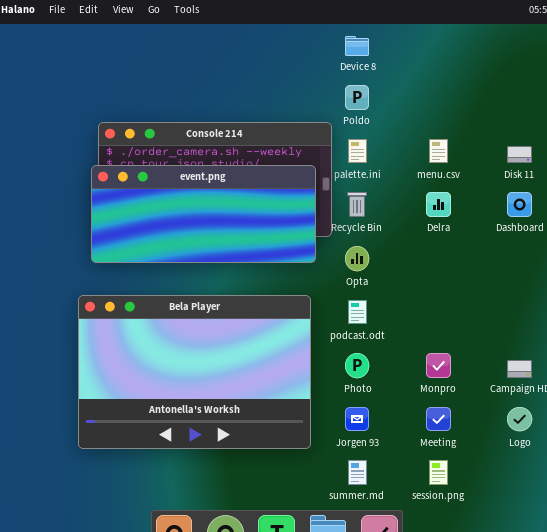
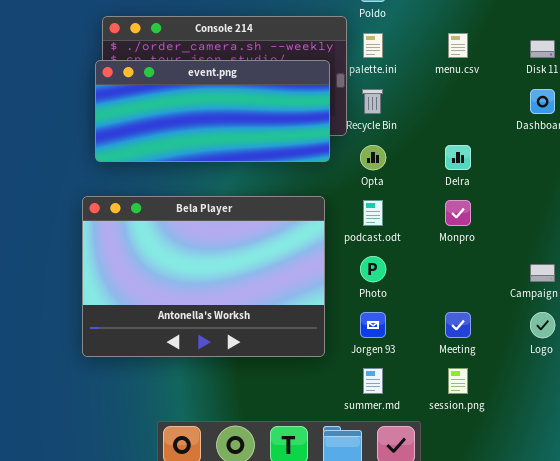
Delra: [426,192,451,217] -> [445,145,471,170], moved
Monpro: [426,353,451,378] -> [445,200,471,226], moved

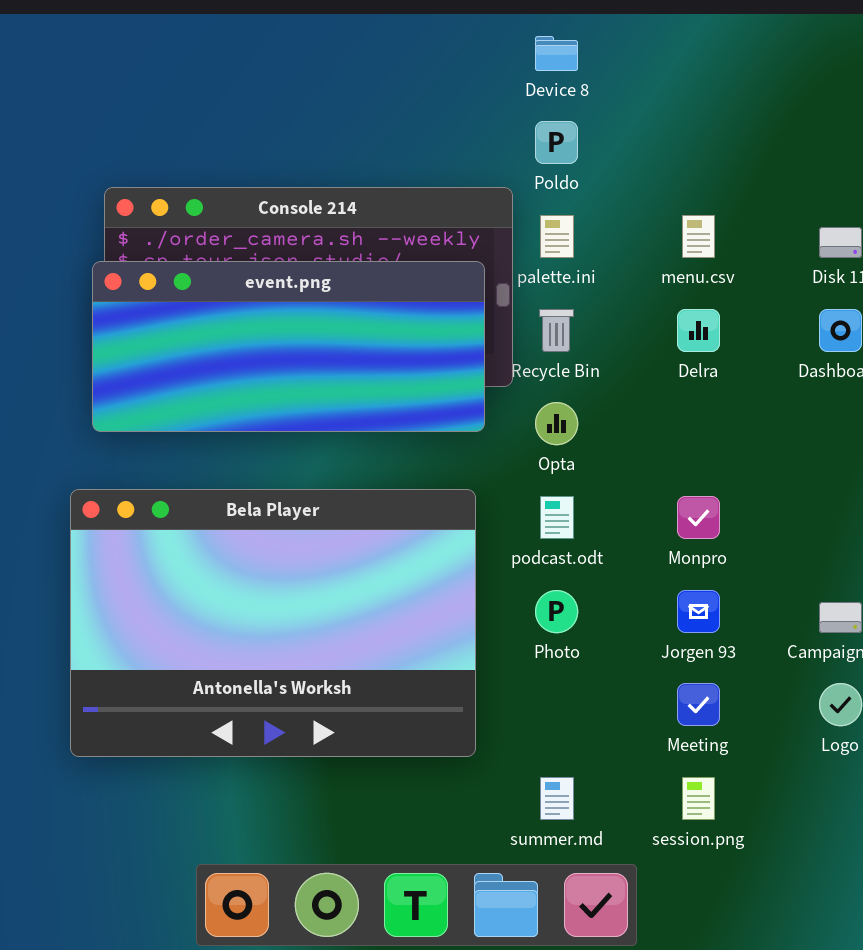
Delra: [445,145,471,170] -> [677,309,720,352], moved
Jorgen 93: [360,312,386,338] -> [677,590,720,633], moved

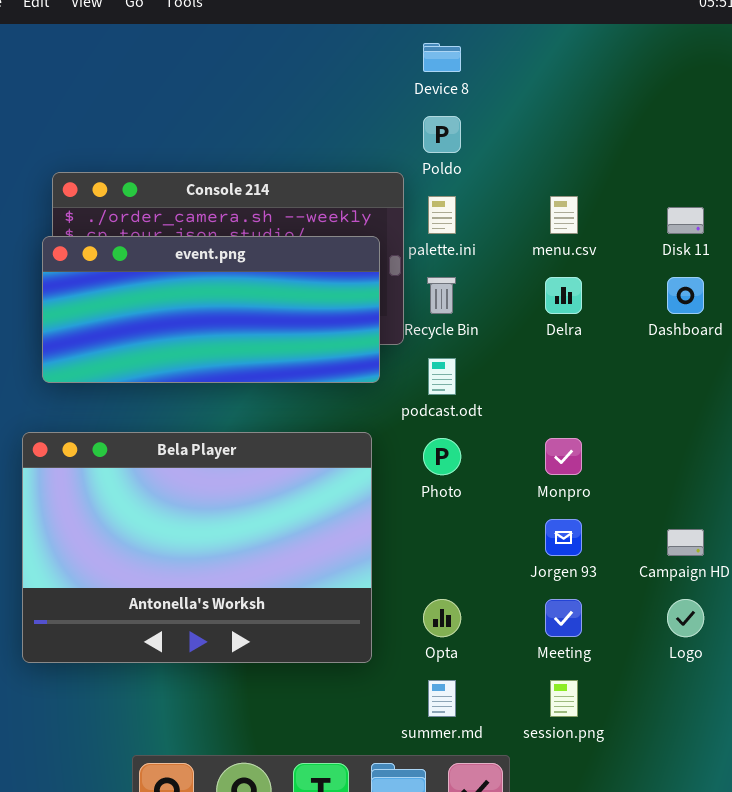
Opta: [535,402,578,445] -> [423,599,461,637], moved
podcast.odt: [540,496,574,539] -> [428,358,456,395], moved
Photo: [535,590,578,633] -> [423,438,461,475], moved

